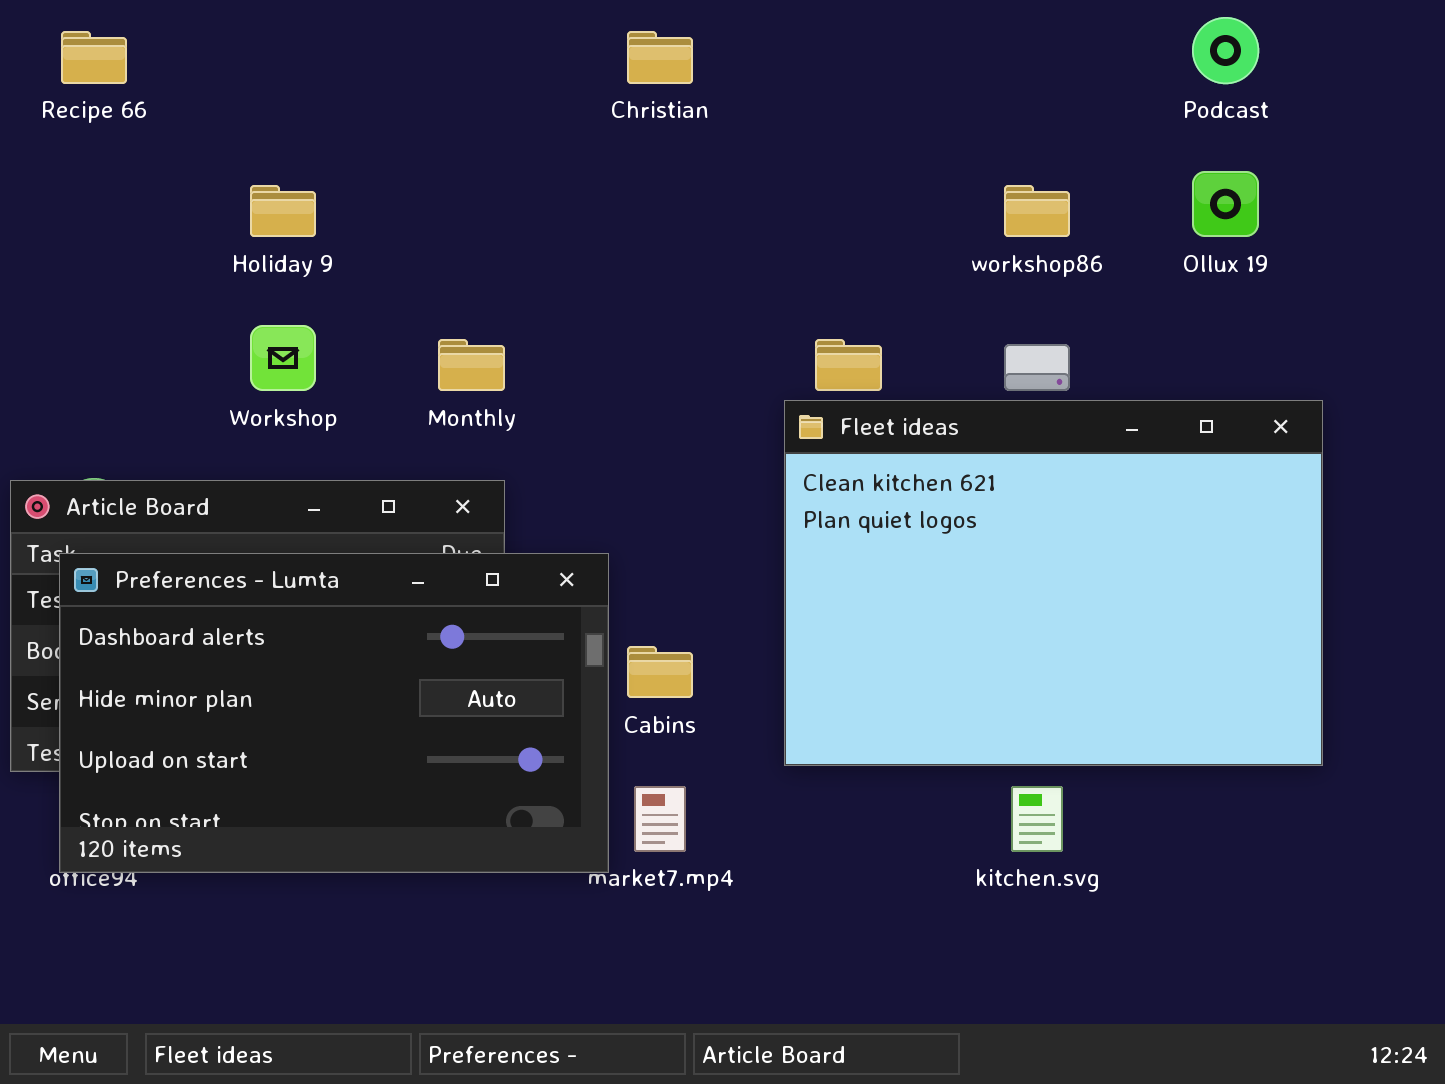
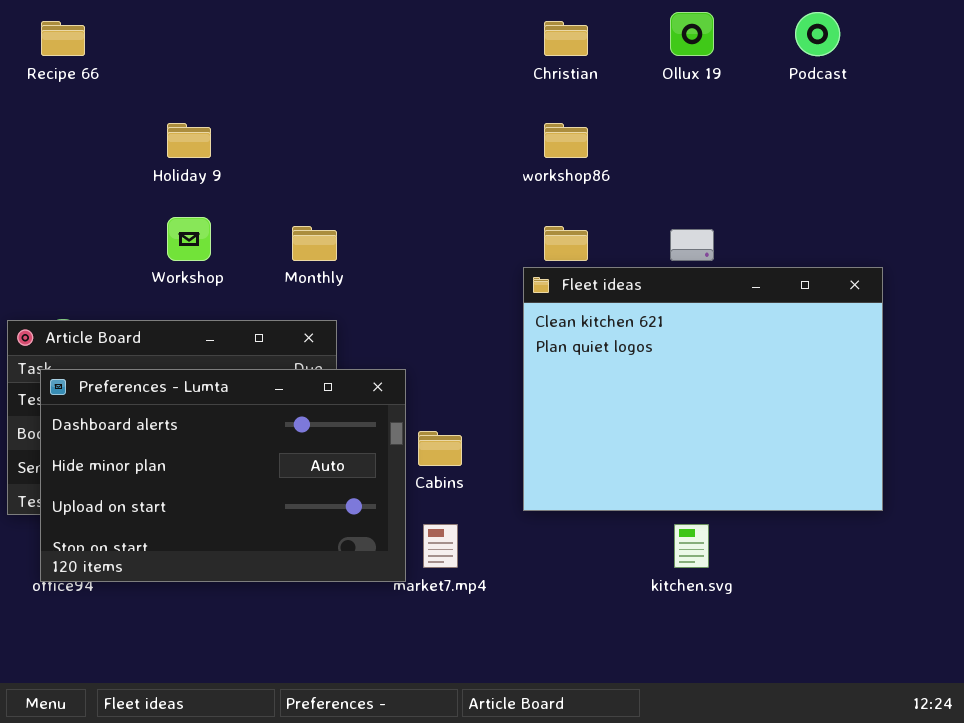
Christian: [627,31,693,84] -> [544,21,588,56], moved
Ollux 19: [1192,171,1259,237] -> [670,12,714,56], moved
workshop86: [1004,185,1070,237] -> [544,123,588,158], moved

